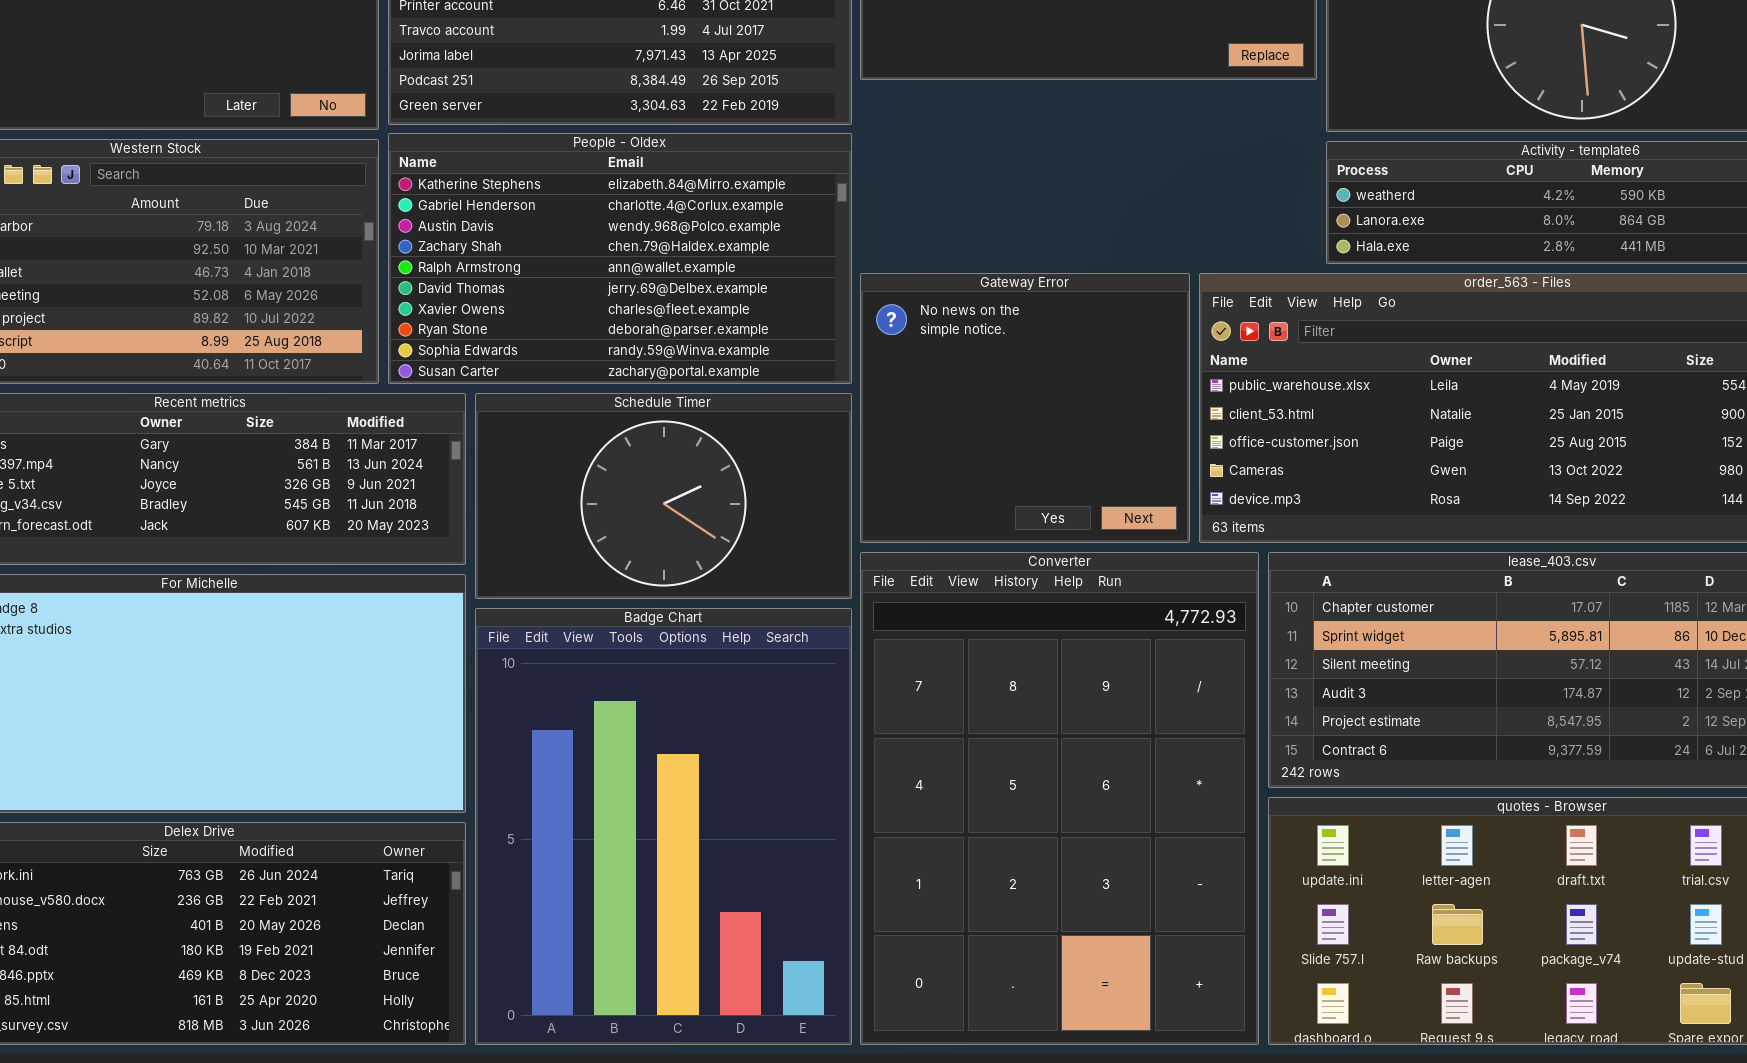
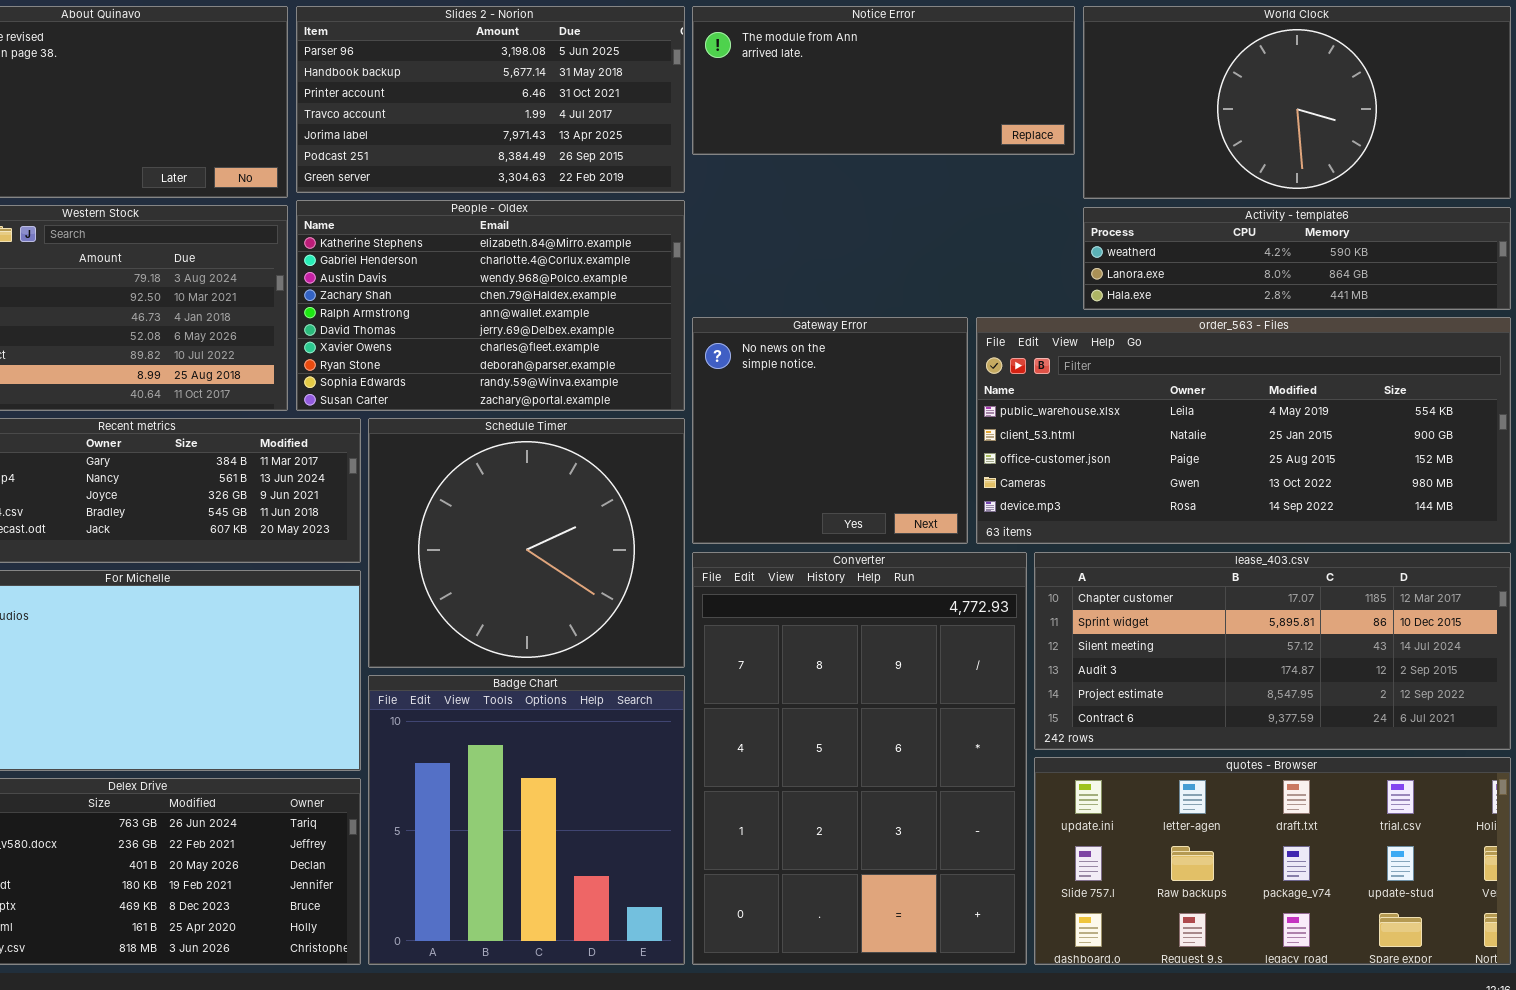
Schedule Timer: [475,393,852,599] -> [368,418,685,668], resized
Badge Chart: [475,608,852,1045] -> [368,675,685,965], resized

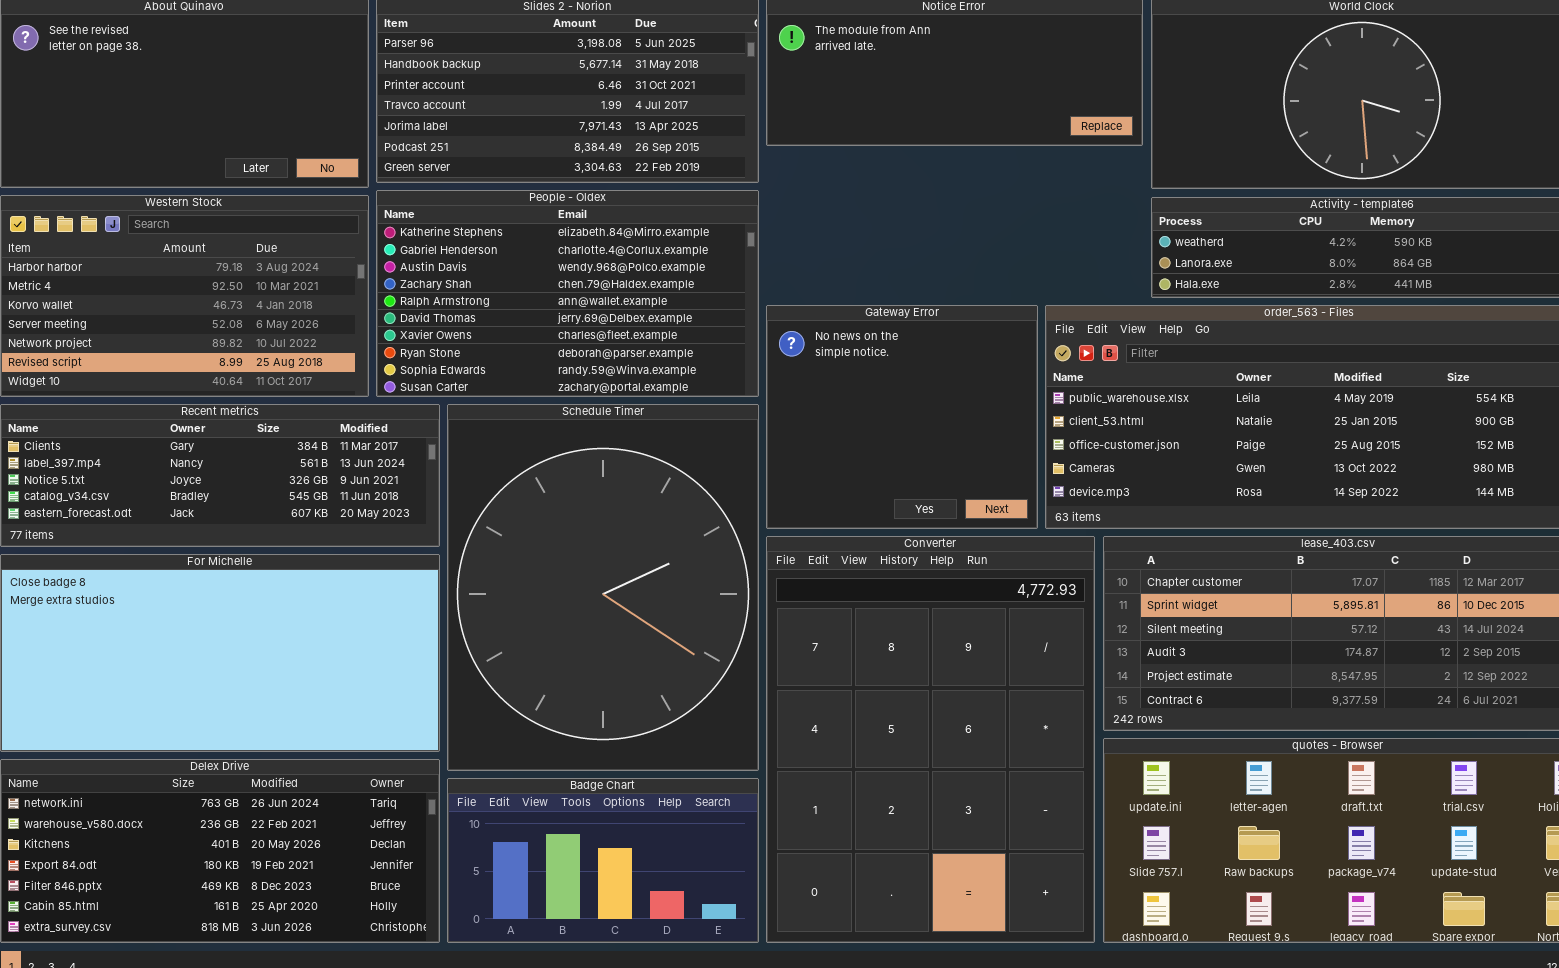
Schedule Timer: [368,418,685,668] -> [447,404,759,771], resized
Badge Chart: [368,675,685,965] -> [447,778,759,943], resized

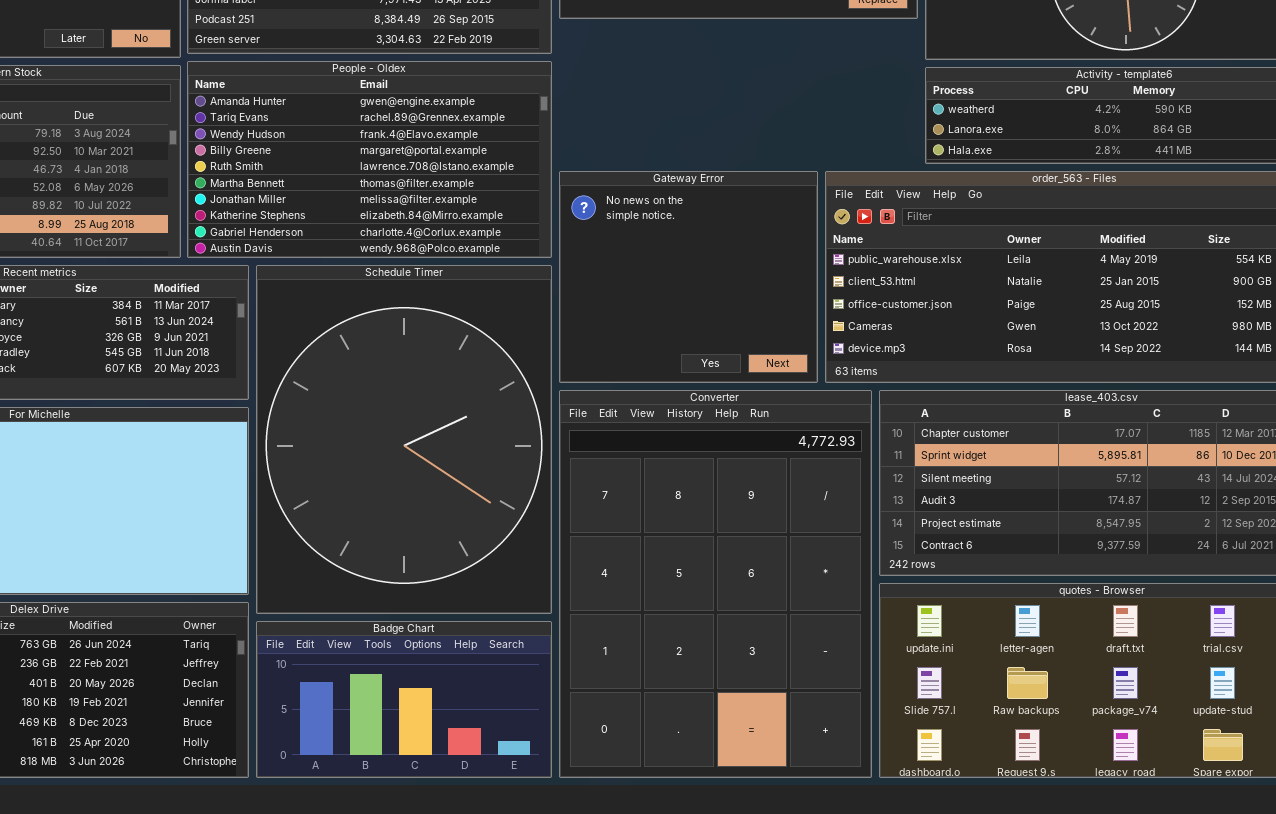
People - Oldex: [376,190,759,397] -> [187,61,552,258], scrolled up 7 rows

